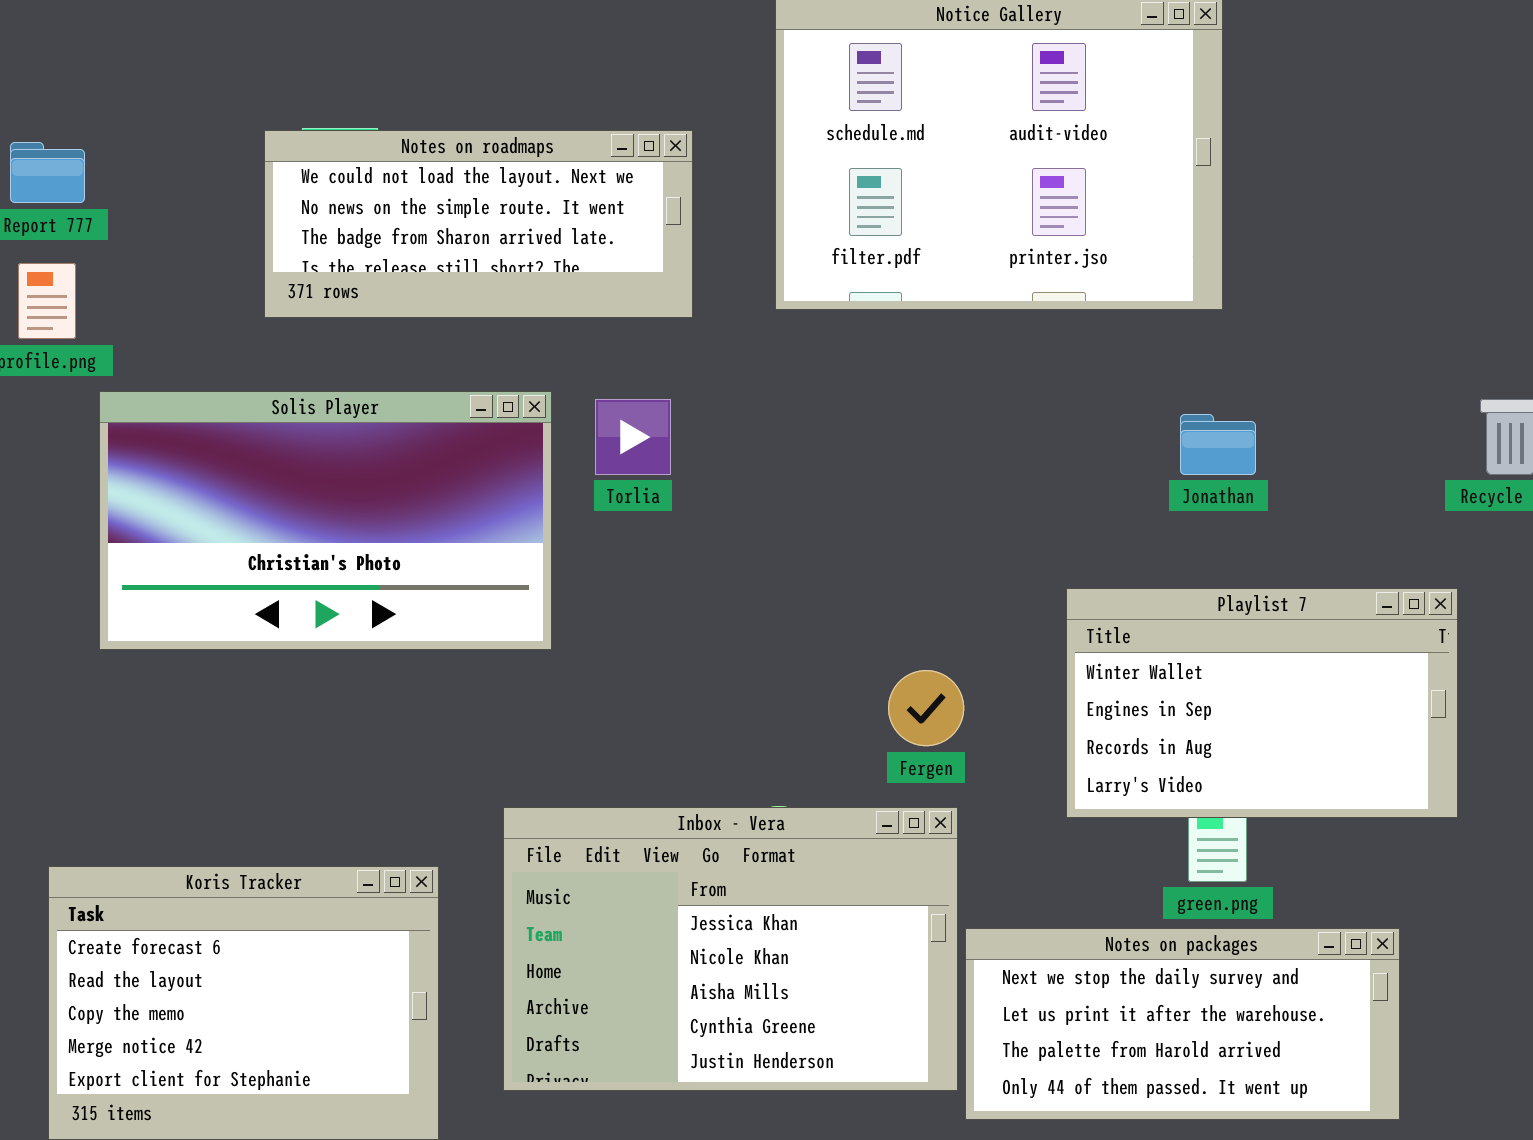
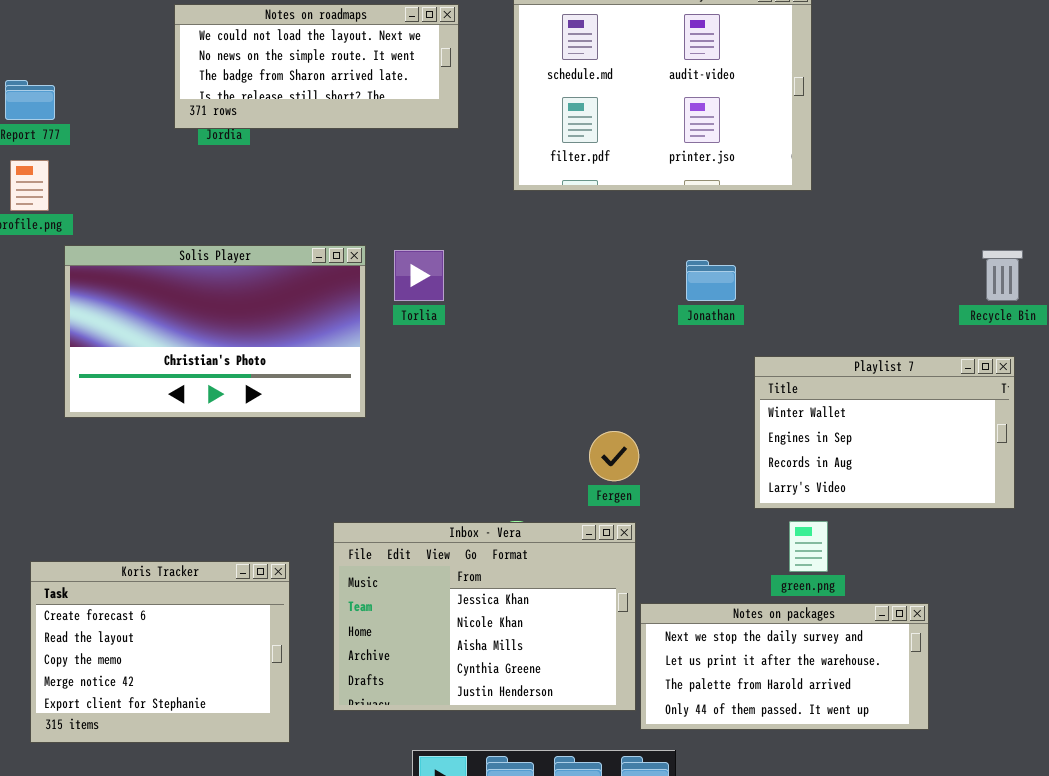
Notes on roadmaps: [264,130,693,318] -> [174,4,459,129], moved
Jonathan: [1180,414,1256,475] -> [686,260,736,301], moved
Playlist 7: [1066,588,1458,818] -> [754,356,1015,509], moved

